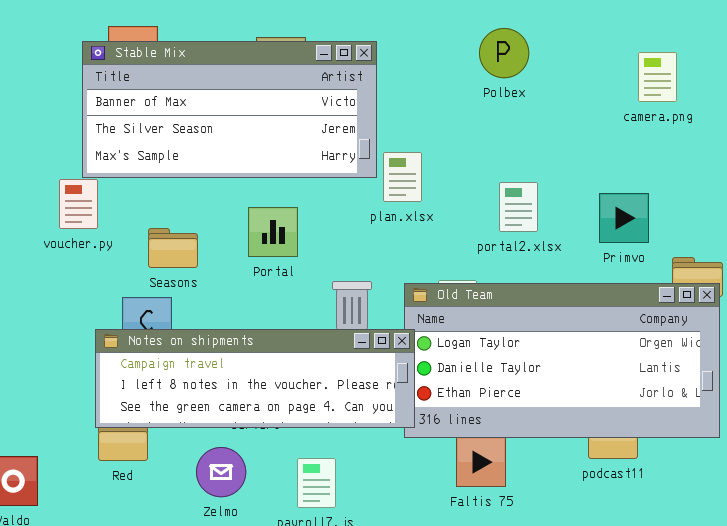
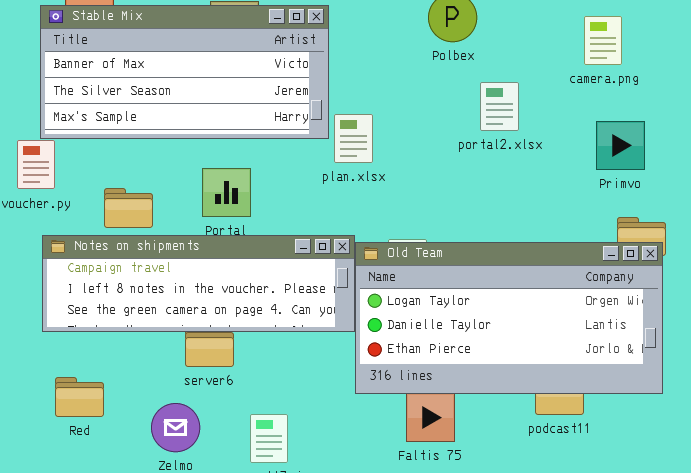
portal2.xlsx: [499,182,538,232] -> [480,82,519,131], moved
Primvo: [599,193,649,243] -> [596,121,645,170], moved
Notes on shipments: [95,329,415,428] -> [42,235,355,332], moved

